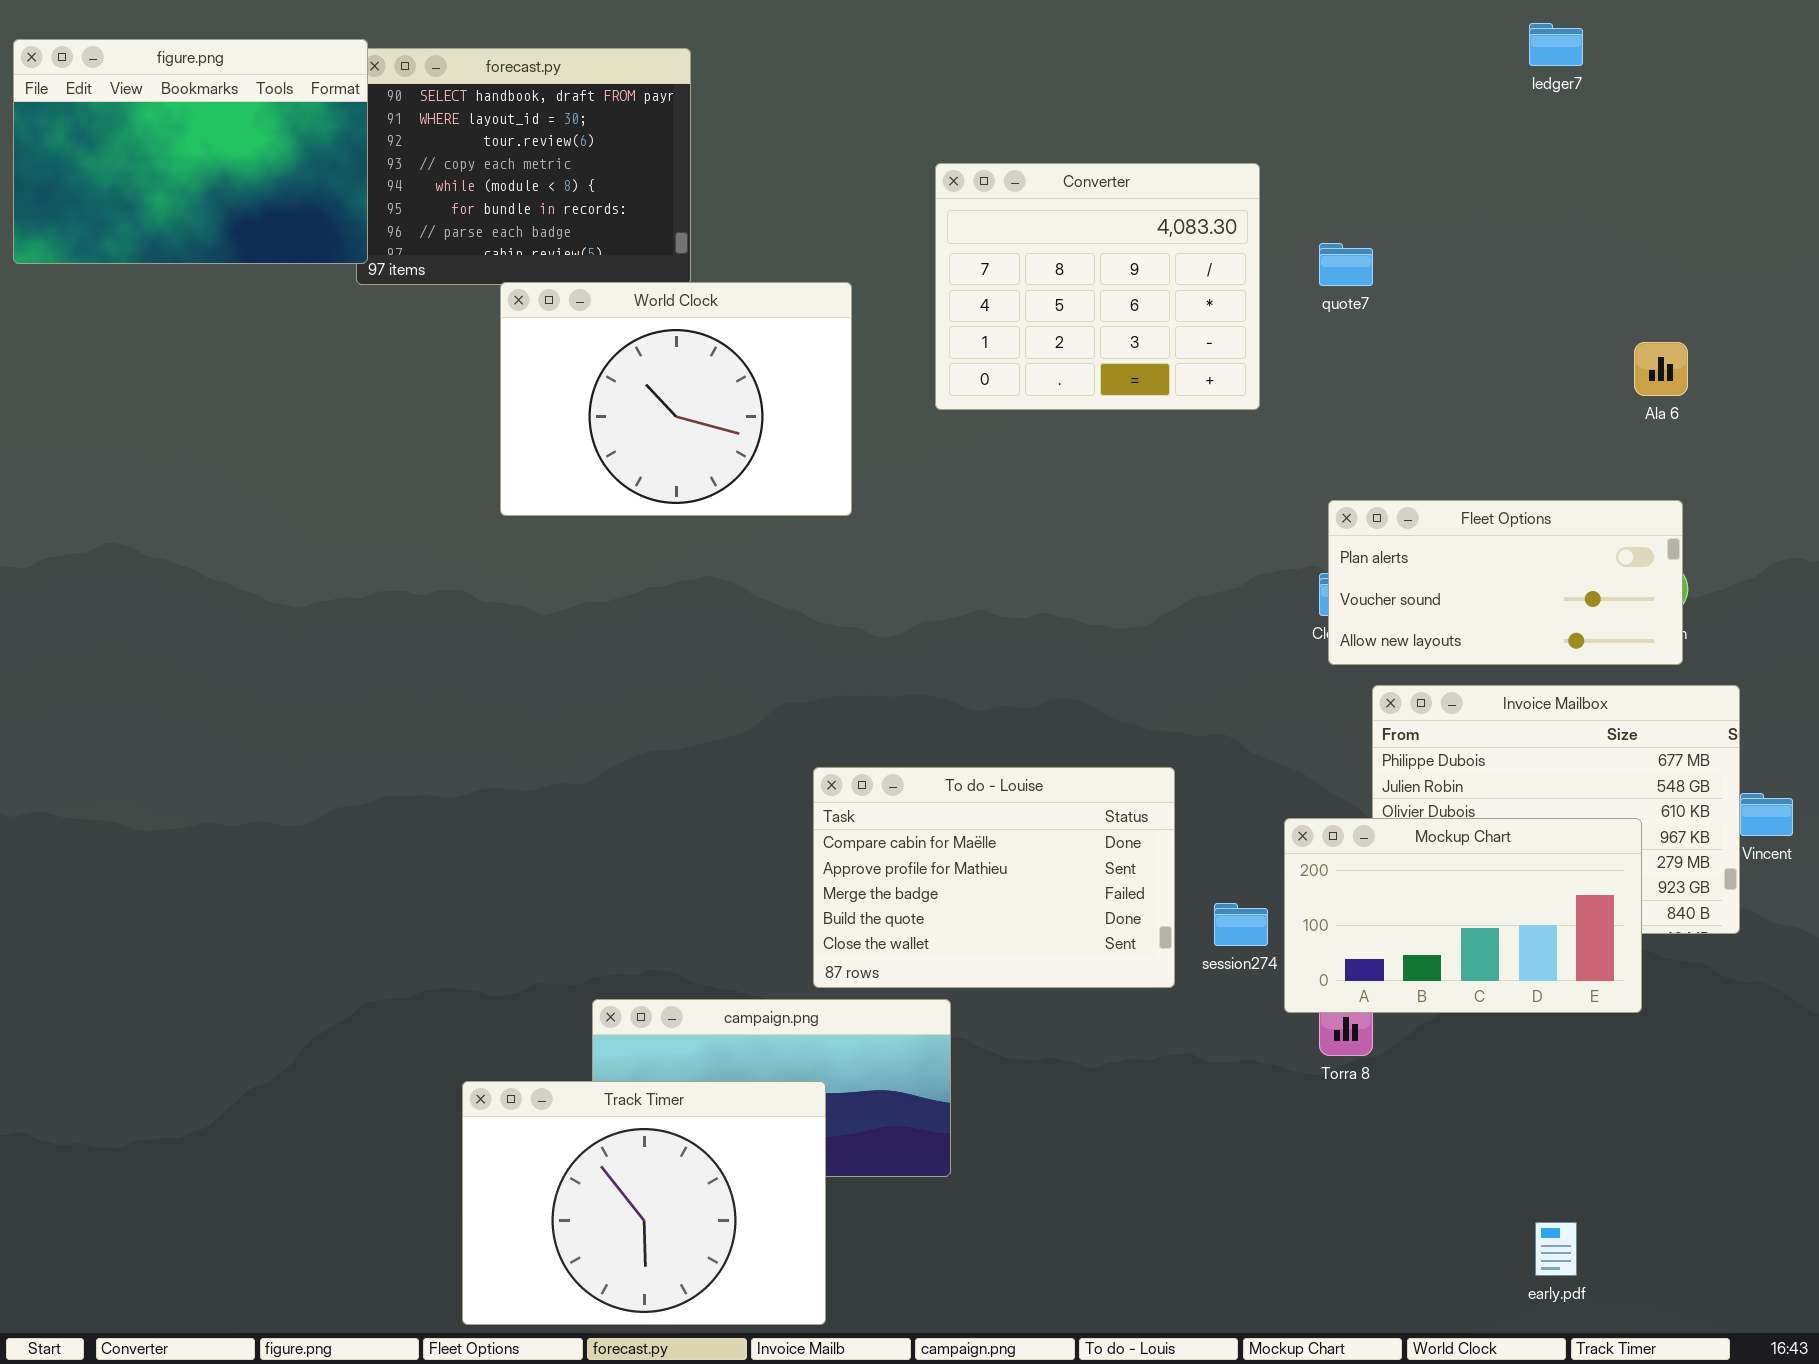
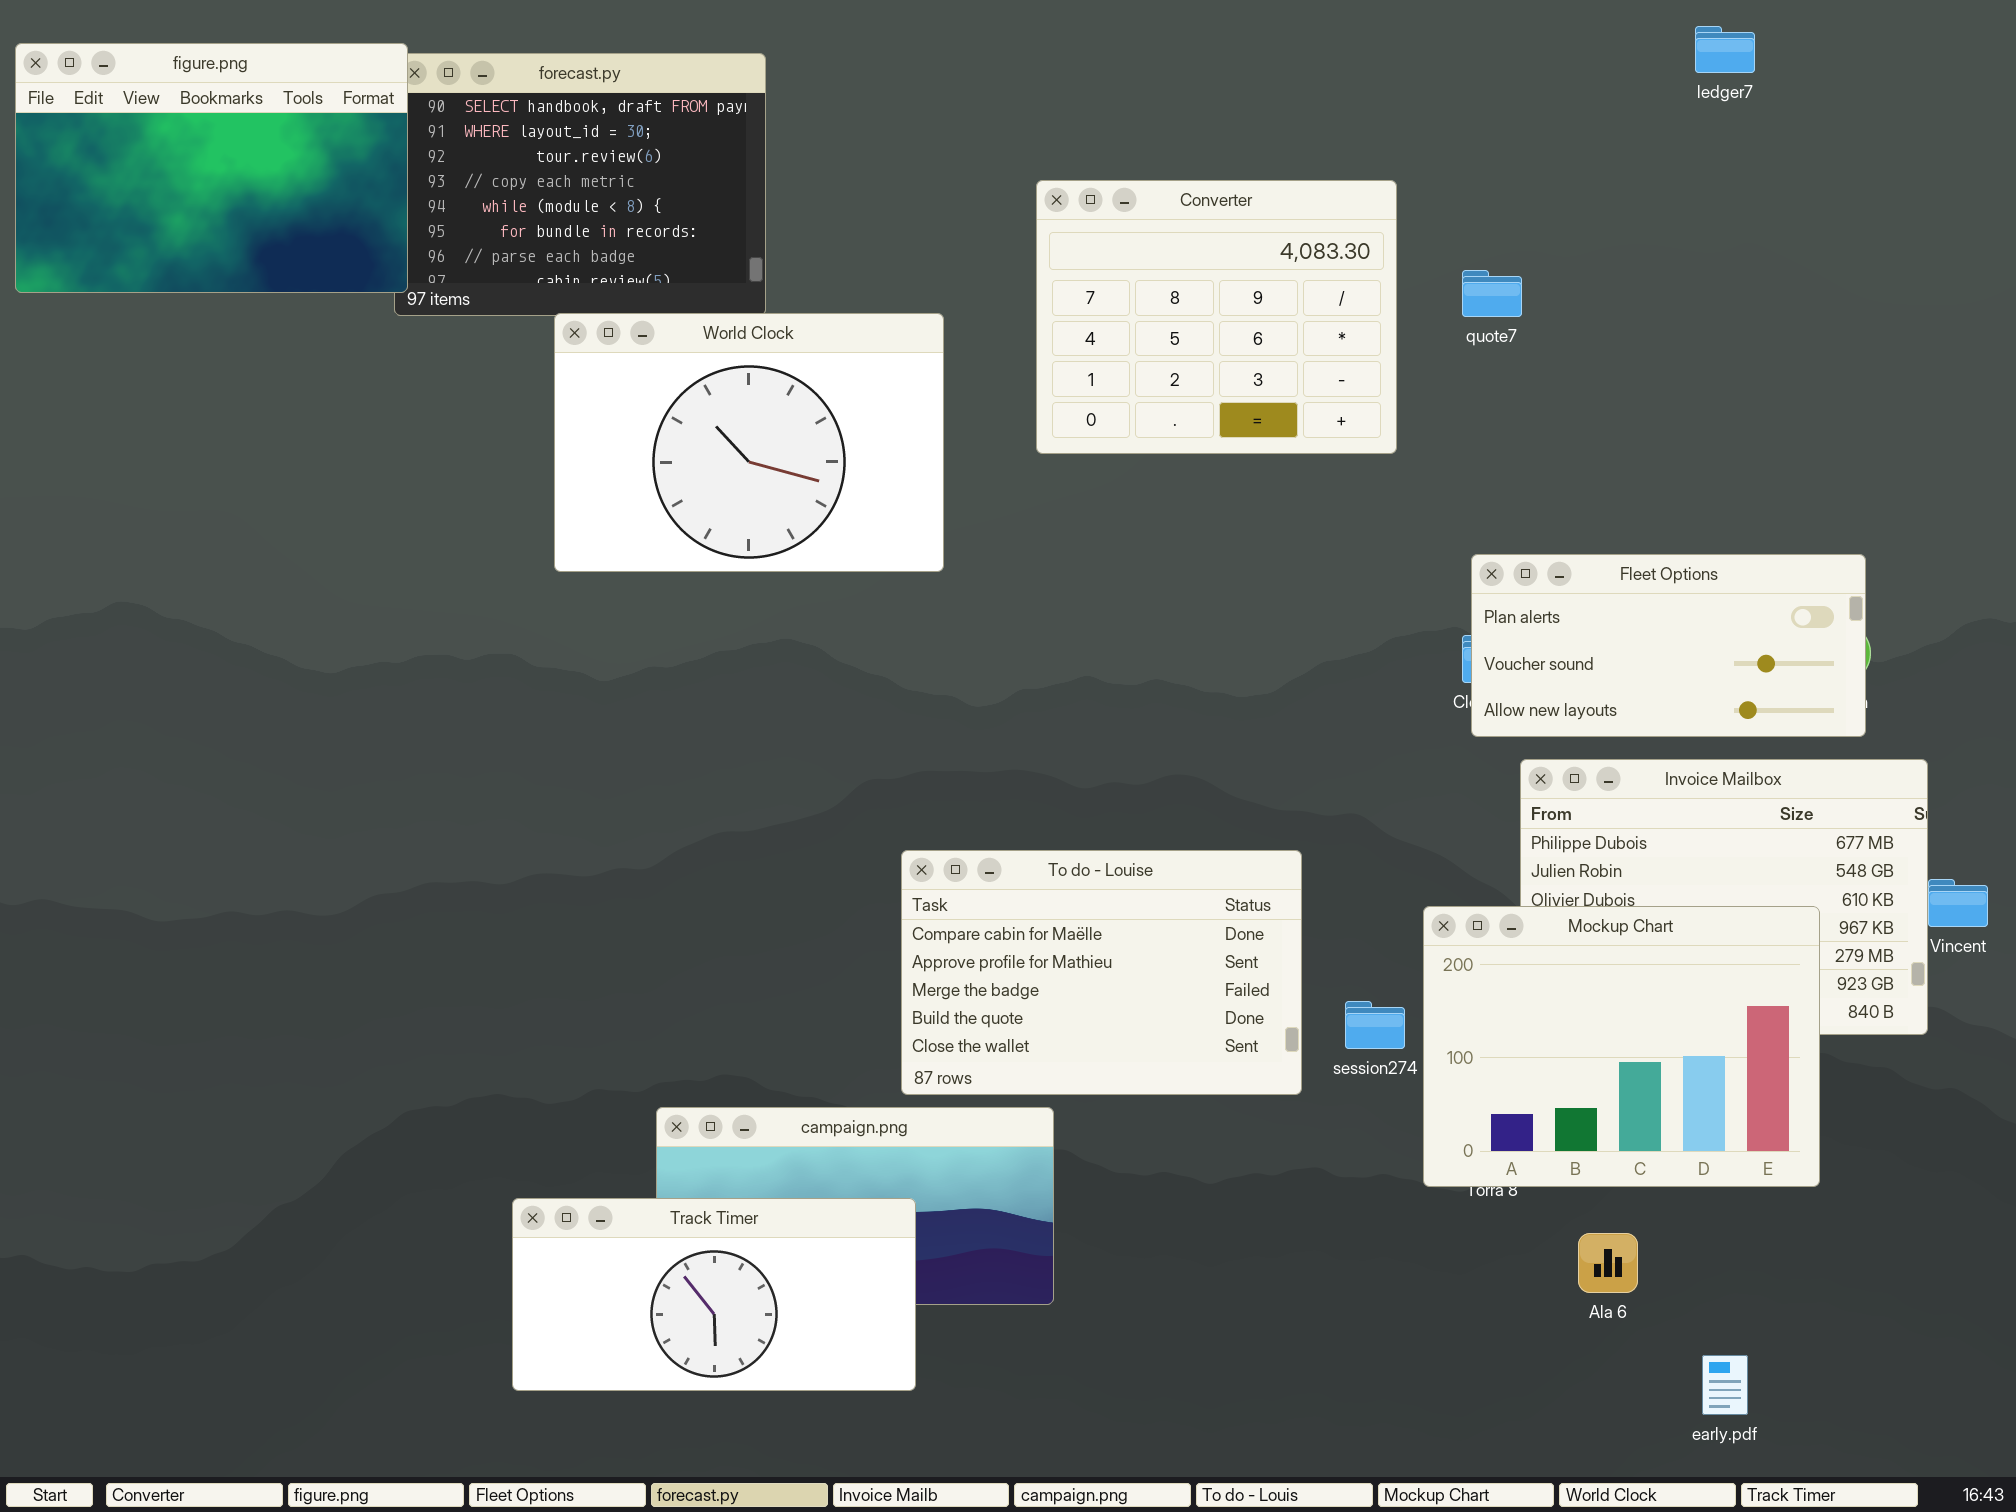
Ala 6: [1634,342,1688,396] -> [1578,1233,1638,1293], moved
Mockup Chart: [1284,818,1642,1013] -> [1423,906,1820,1187], resized
Track Timer: [462,1081,826,1325] -> [512,1198,916,1391], resized

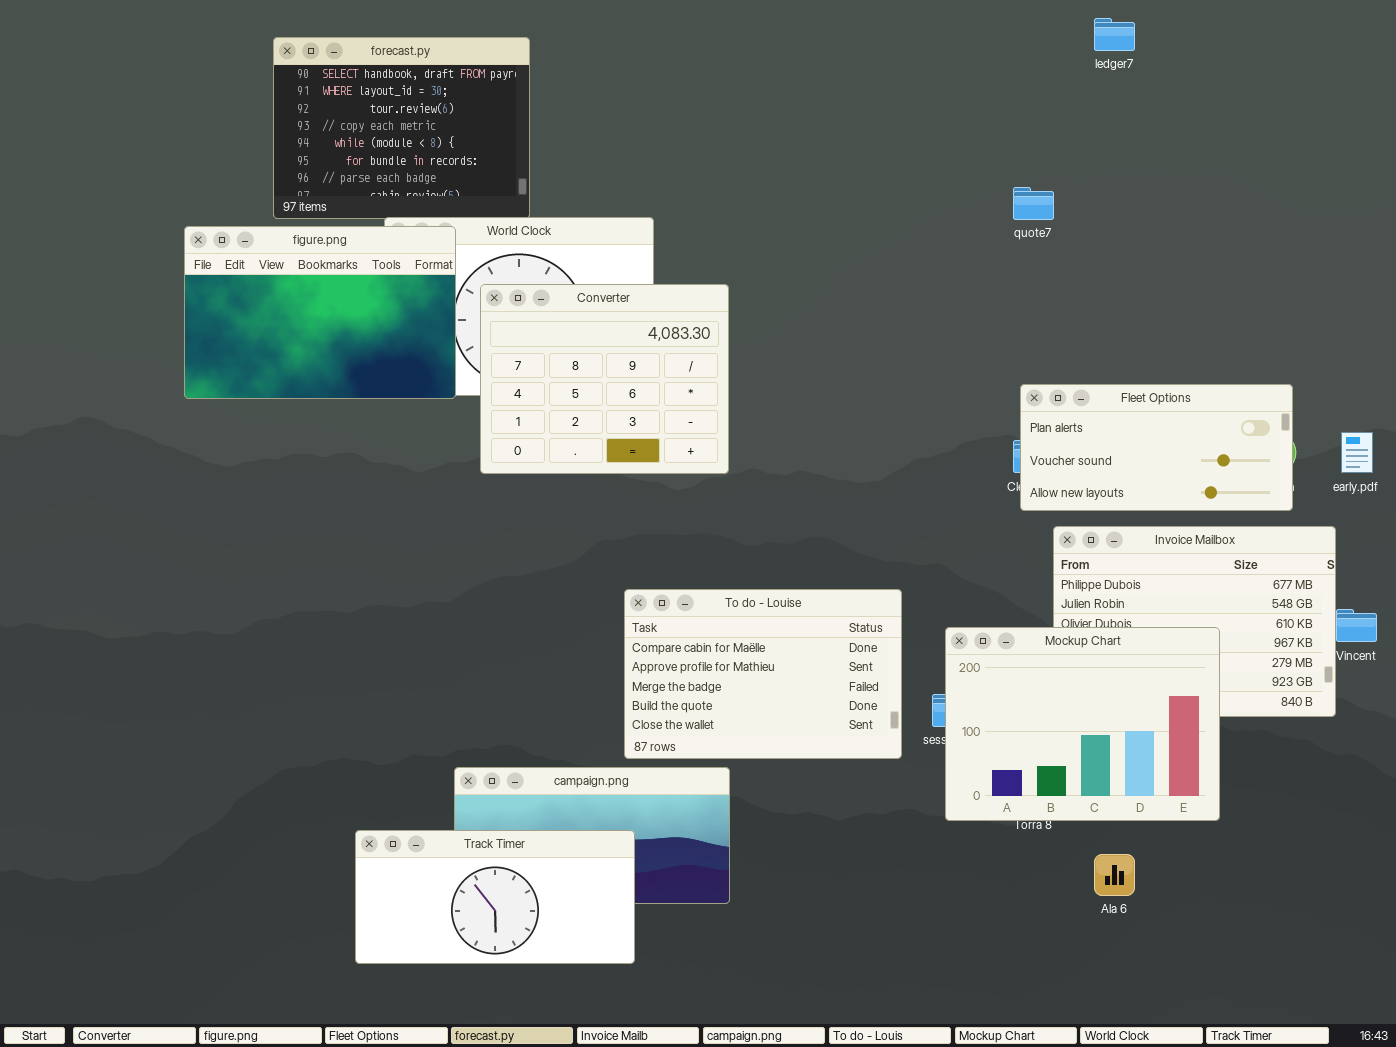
ledger7: [1695,26,1755,73] -> [1094,18,1135,51], moved
figure.png: [15,43,408,293] -> [184,226,456,399], moved
Converter: [1036,180,1397,454] -> [480,284,729,474], moved
Mockup Chart: [1423,906,1820,1187] -> [945,627,1220,821], moved
early.pdf: [1702,1355,1748,1415] -> [1341,432,1373,473], moved

